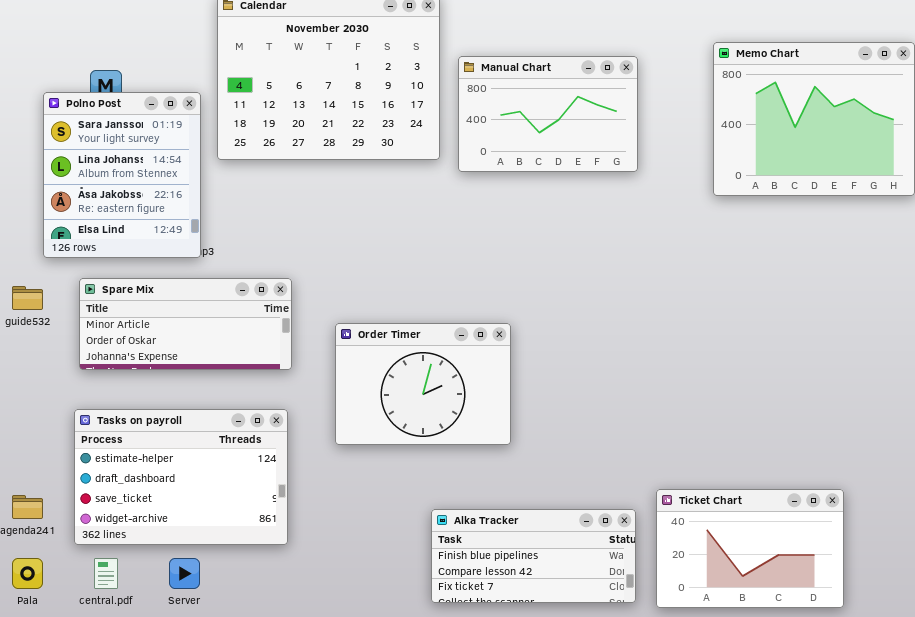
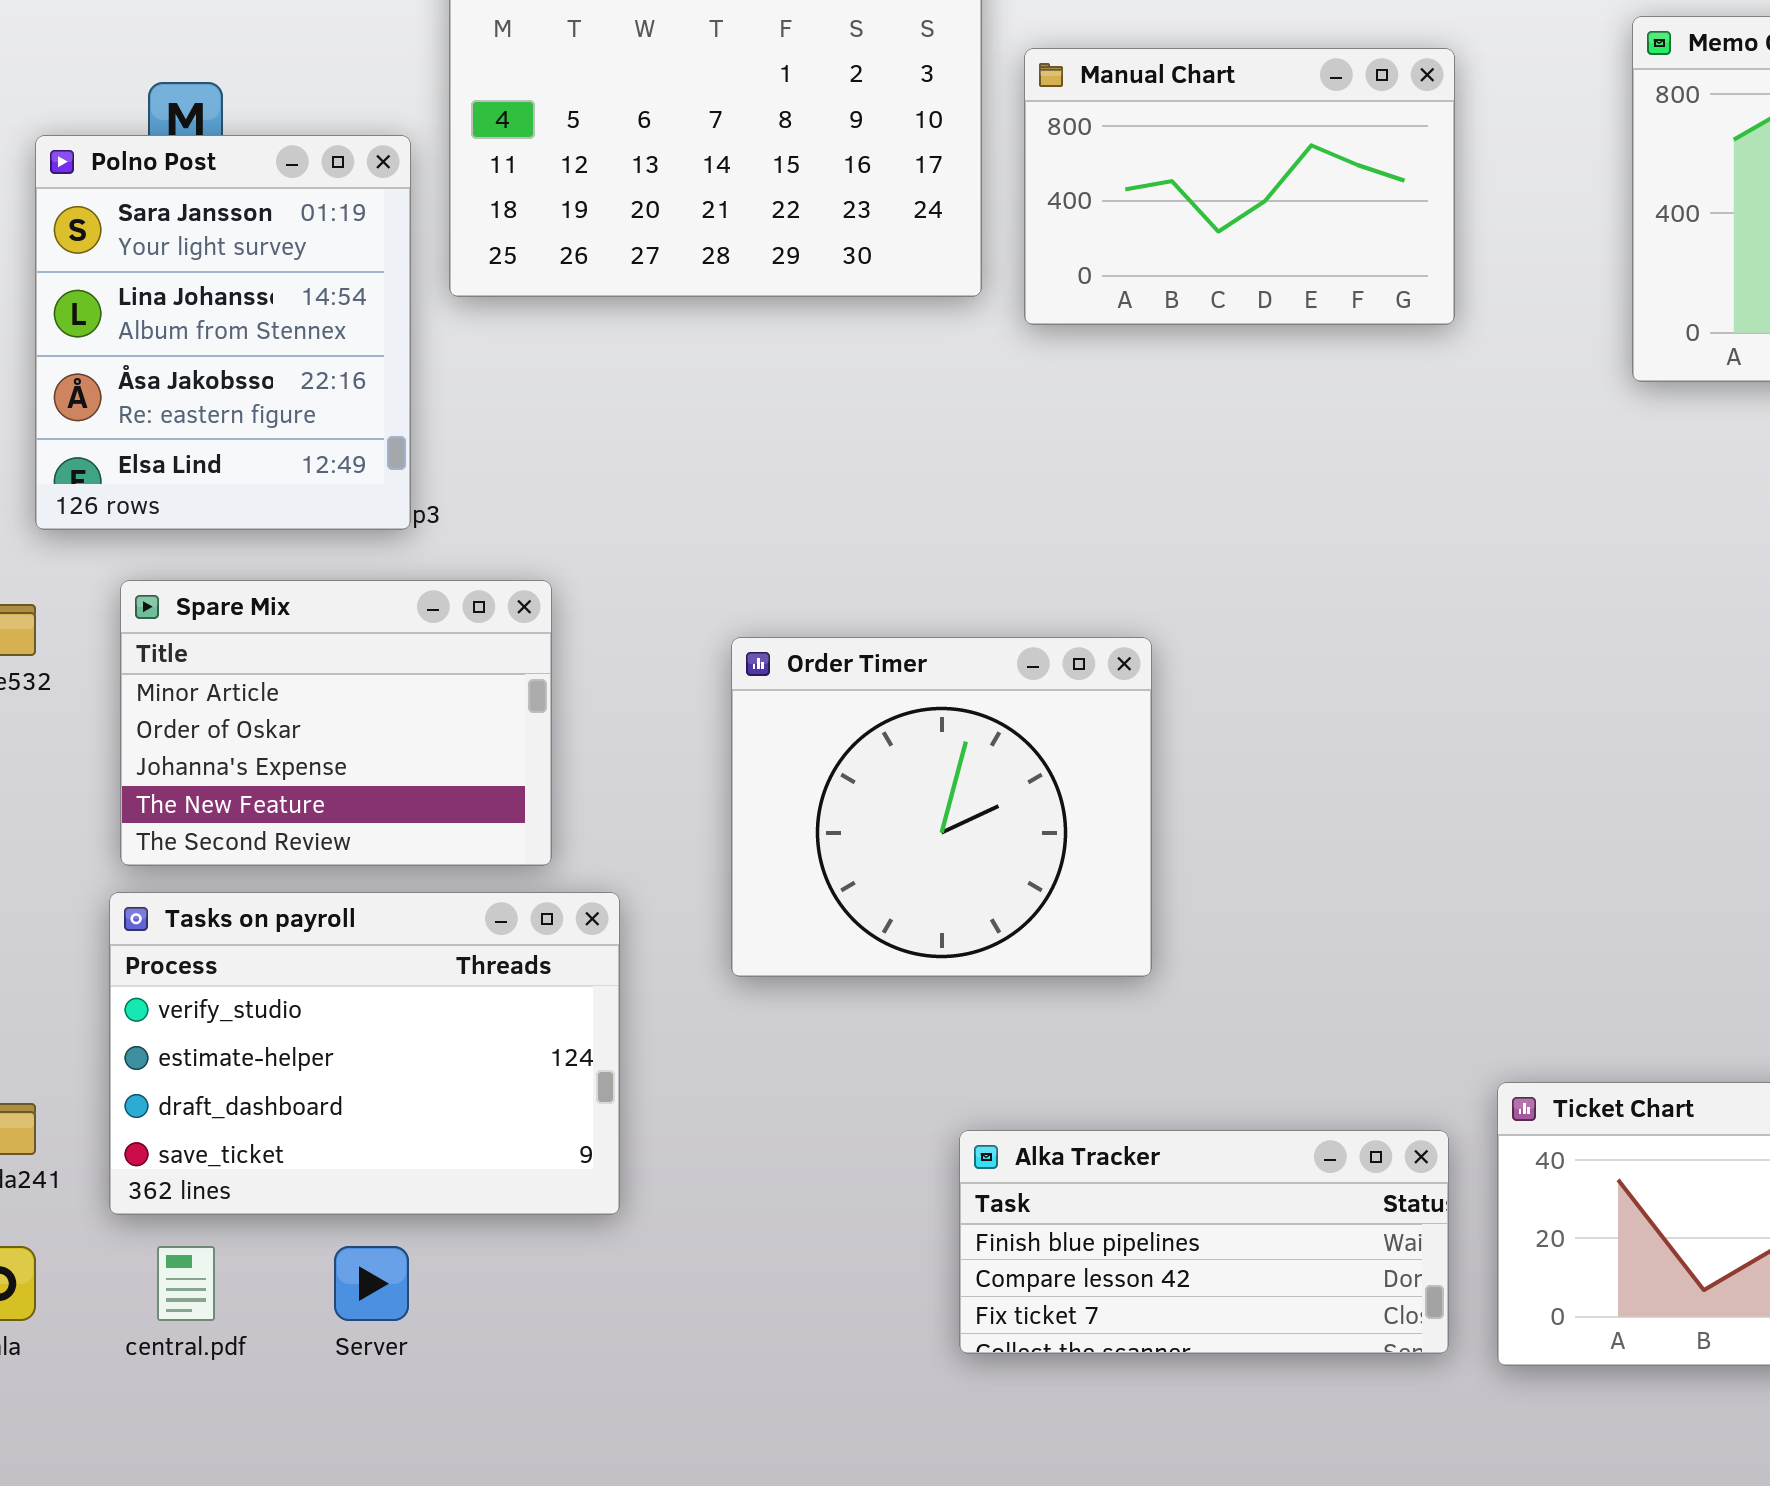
Spare Mix: [79,278,292,370] -> [120,580,552,866], resized
Order Timer: [335,323,511,445] -> [731,637,1152,977], resized
Tasks on payroll: [74,409,288,545] -> [109,892,620,1215], scrolled up 1 row

